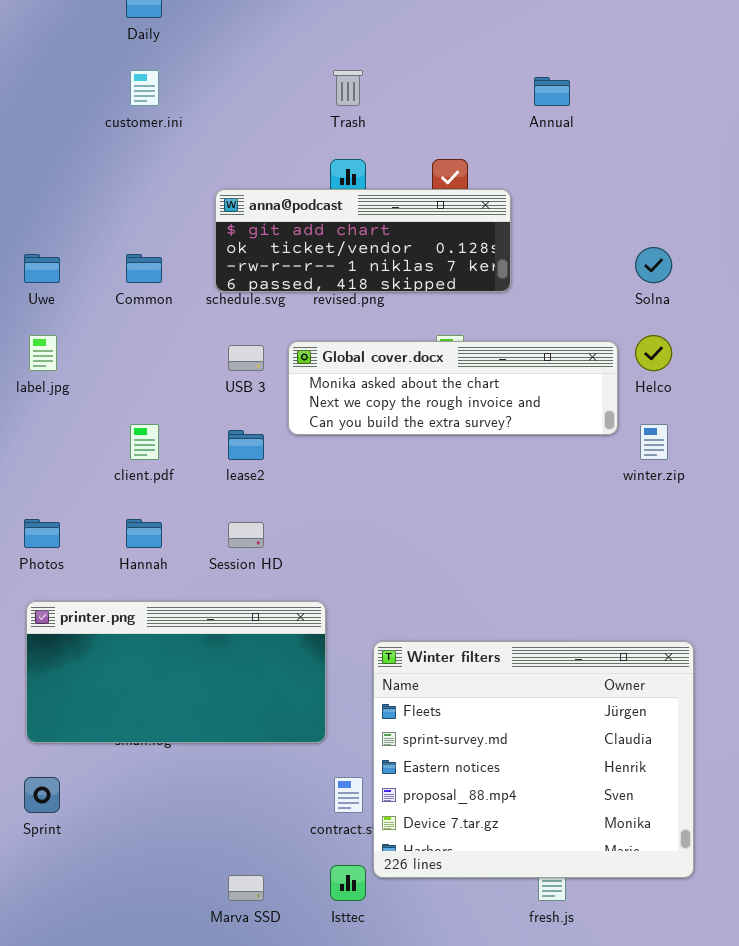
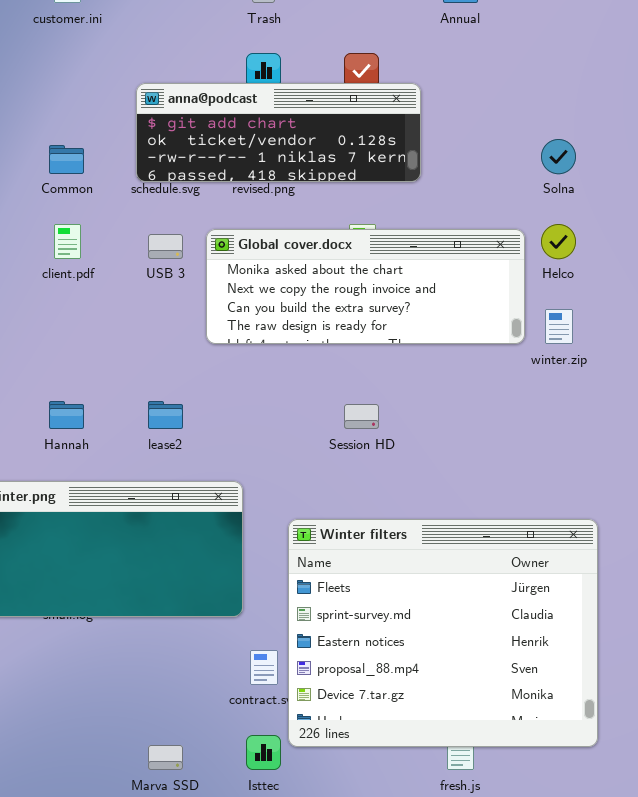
Global cover.docx: [288,341,618,435] -> [206,229,525,344], resized
client.pdf: [130,424,159,460] -> [54,224,81,259], moved
lease2: [228,430,264,460] -> [148,401,183,429], moved
Session HD: [228,522,264,548] -> [344,404,379,429], moved

